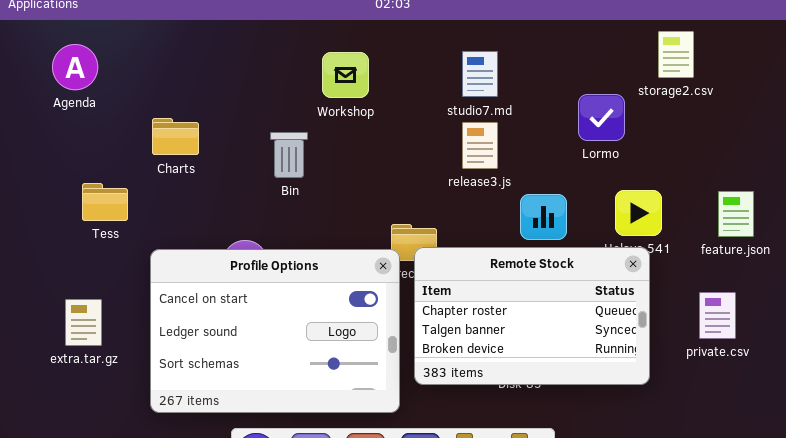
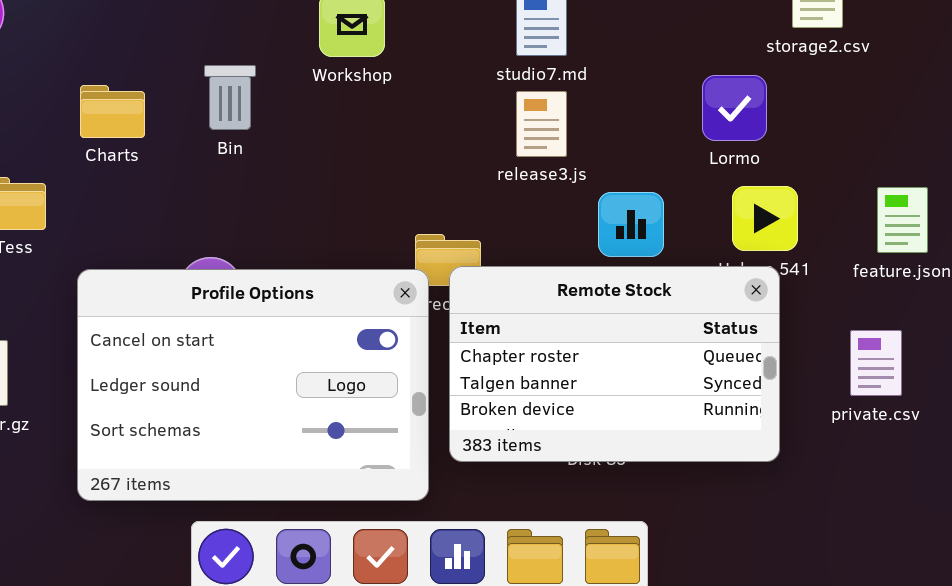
Lormo: [578,94,625,141] -> [702,75,767,141], moved
Bin: [270,132,308,178] -> [204,65,256,130], moved

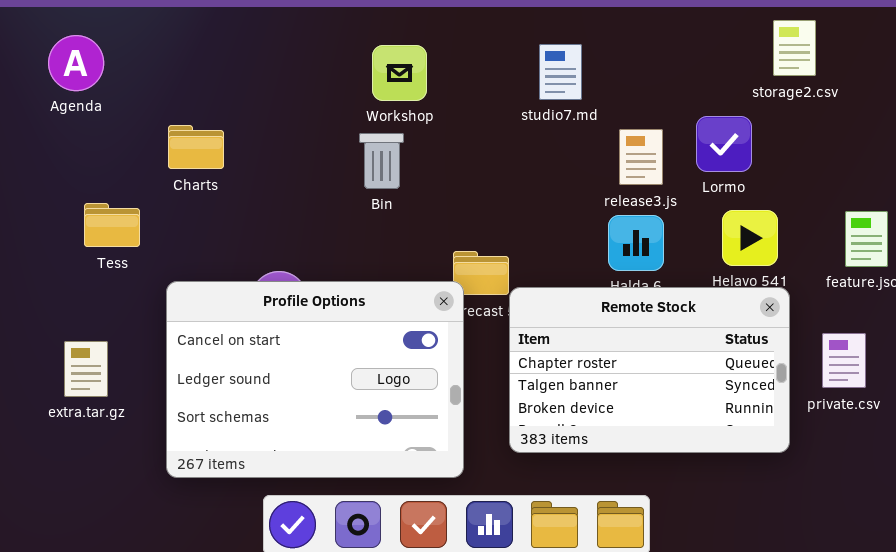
Bin: [204,65,256,130] -> [359,133,404,189], moved
release3.js: [516,91,567,157] -> [619,129,663,185], moved
Remote Stock: [449,266,780,462] -> [509,287,790,453], moved

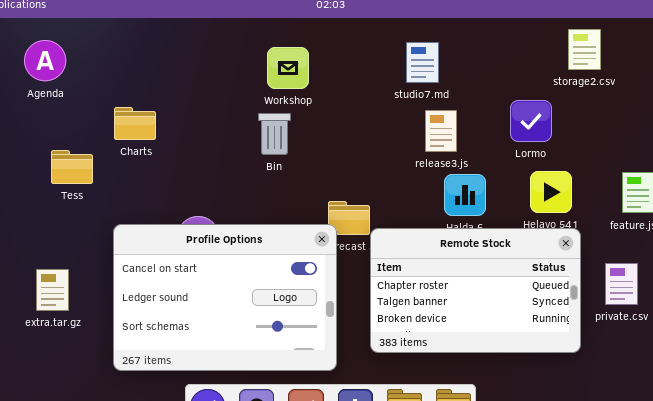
studio7.md: [539,44,582,100] -> [406,42,439,83], moved
release3.js: [619,129,663,185] -> [425,110,457,152], moved
Tess: [84,203,140,247] -> [51,150,93,184], moved

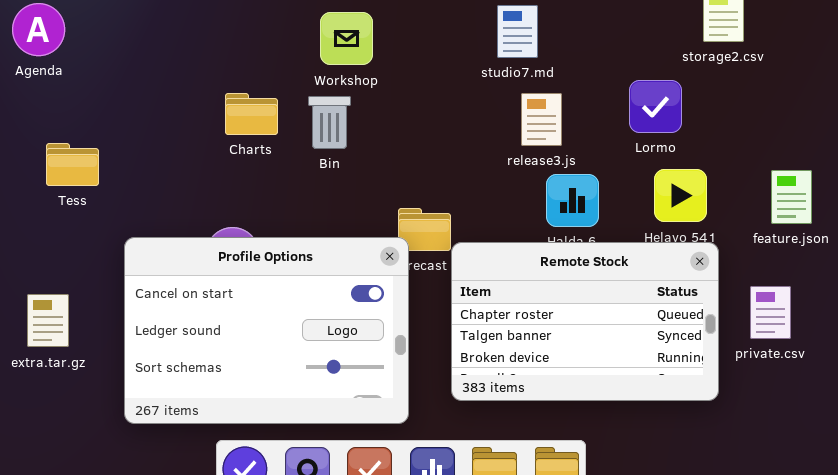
Charts: [114,107,156,140] -> [225,93,278,135], moved

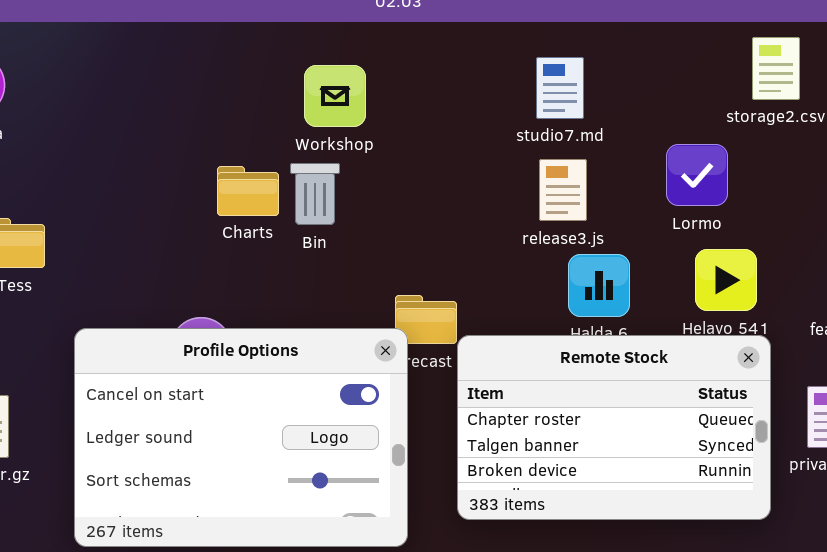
studio7.md: [497,5,538,58] -> [536,57,584,119], moved
Charts: [225,93,278,135] -> [217,166,279,216], moved

